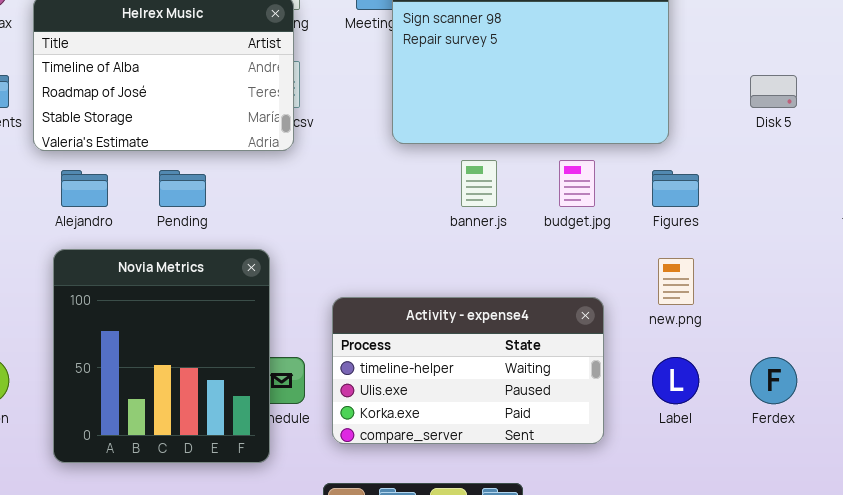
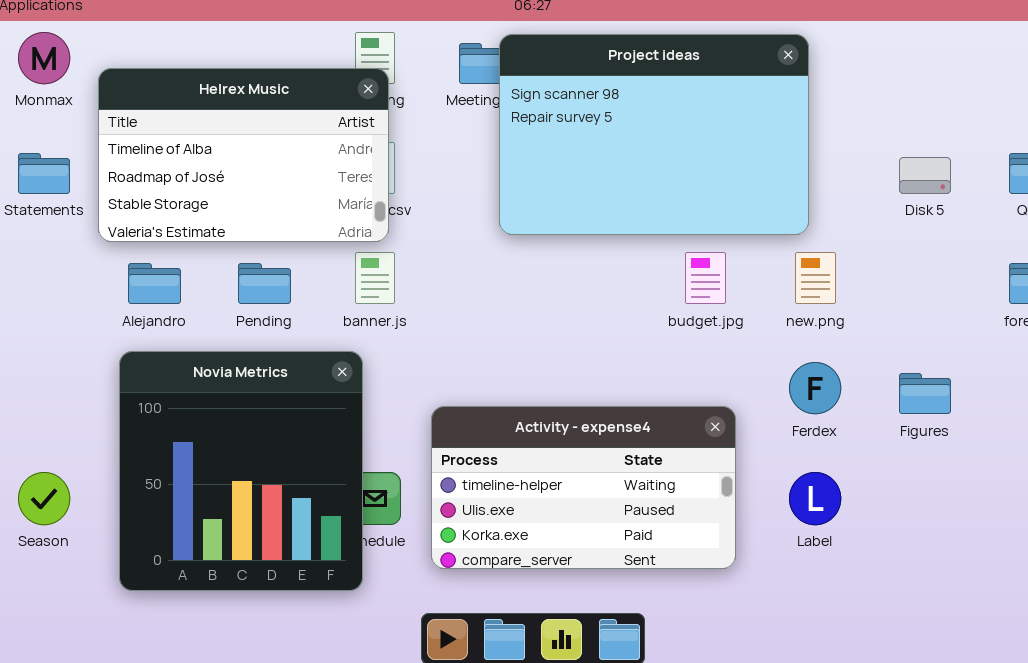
banner.js: [461,160,497,207] -> [355,252,395,304], moved
Figures: [652,170,699,207] -> [899,373,951,414], moved
new.png: [658,258,694,305] -> [795,252,836,304], moved
Ferdex: [750,357,797,404] -> [789,362,841,414], moved

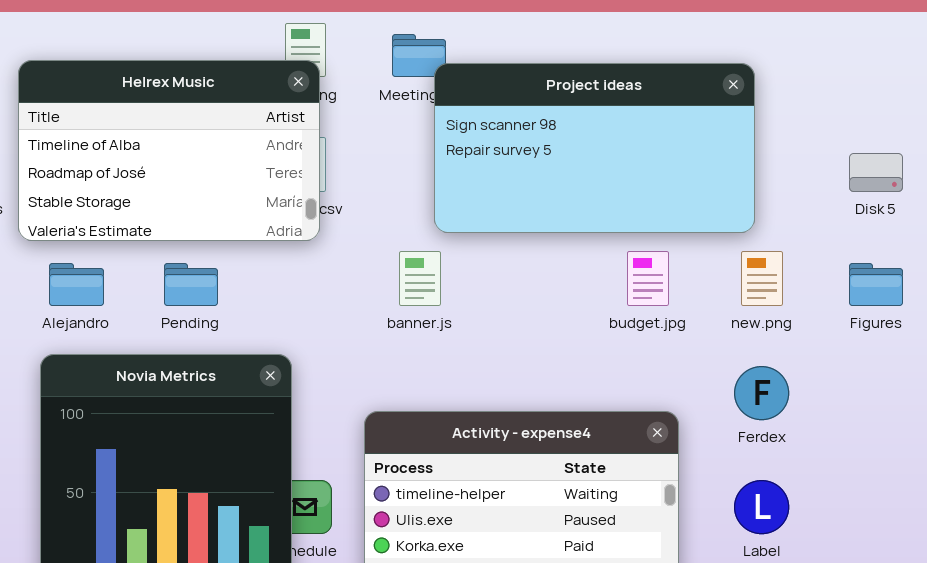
Project ideas: [499,34,809,235] -> [434,63,755,233], resized
banner.js: [355,252,395,304] -> [399,251,441,306], moved
Figures: [899,373,951,414] -> [849,263,903,306], moved

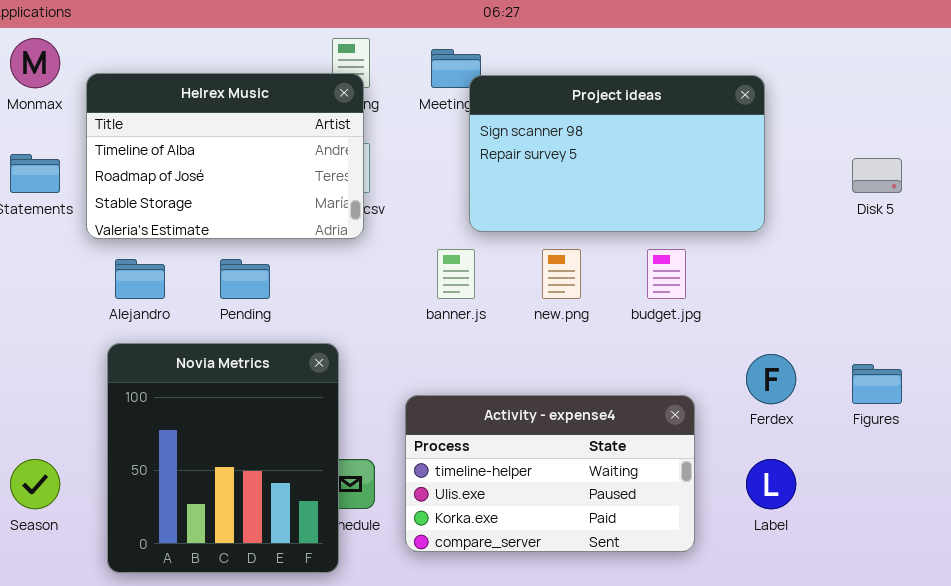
new.png: [741,251,783,306] -> [542,249,581,299], moved
Figures: [849,263,903,306] -> [852,364,902,404], moved

